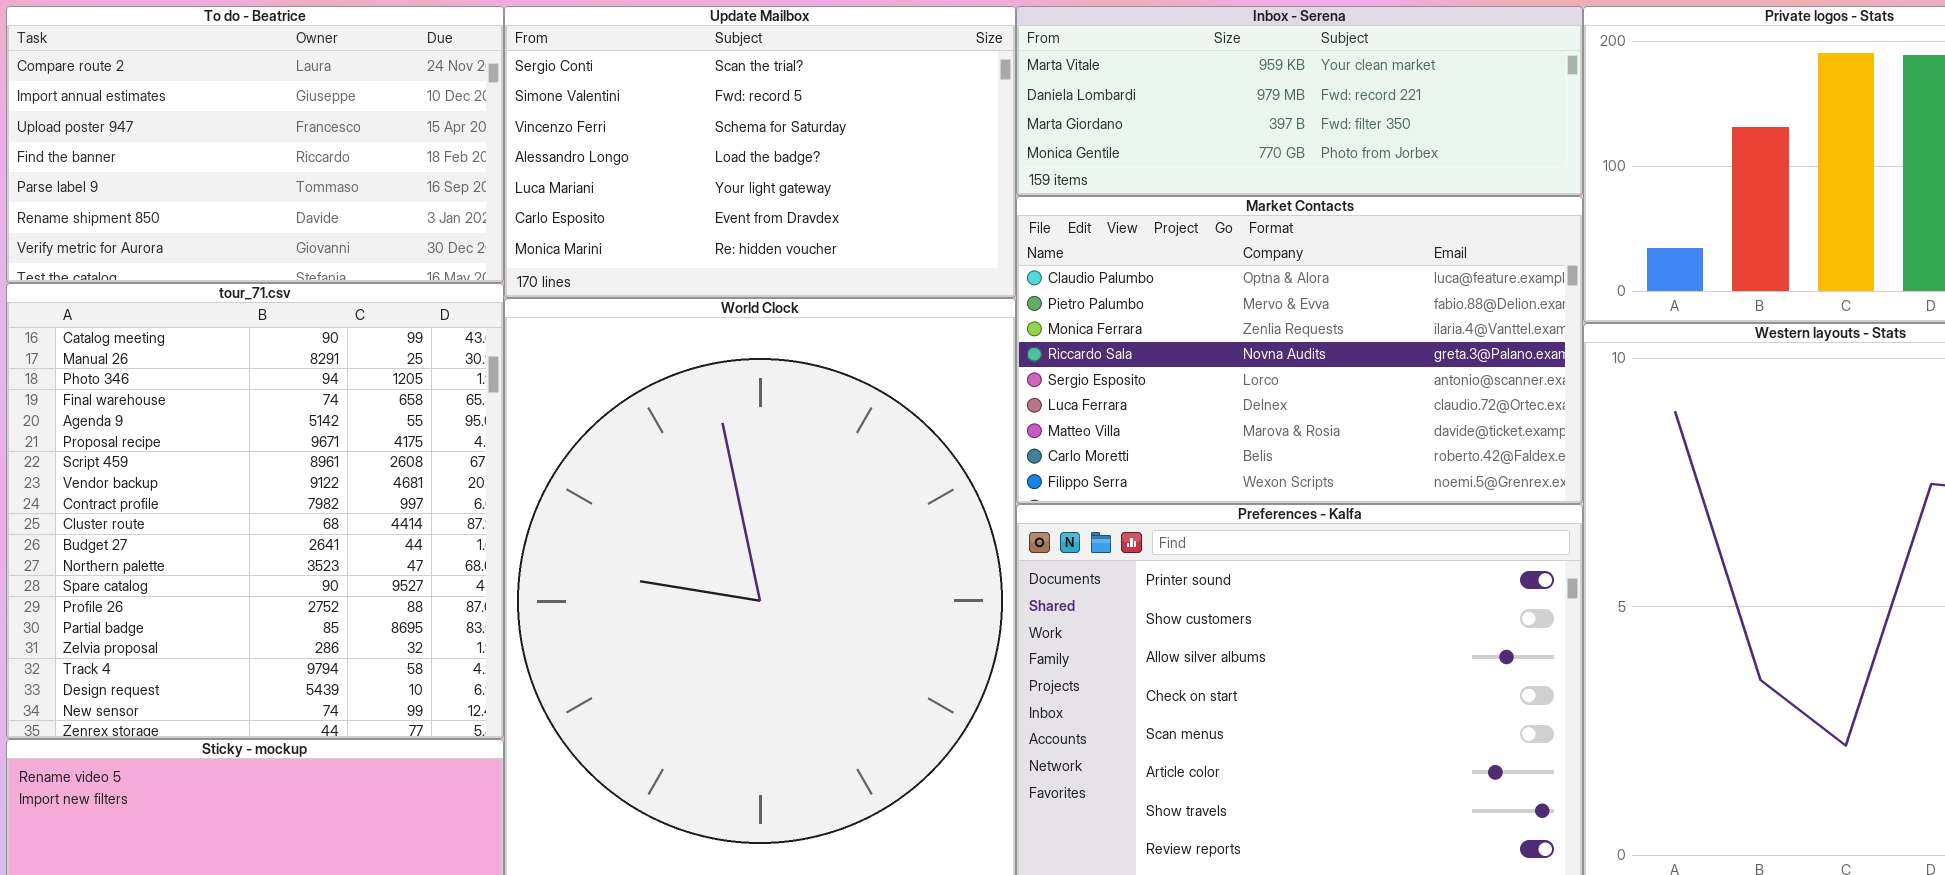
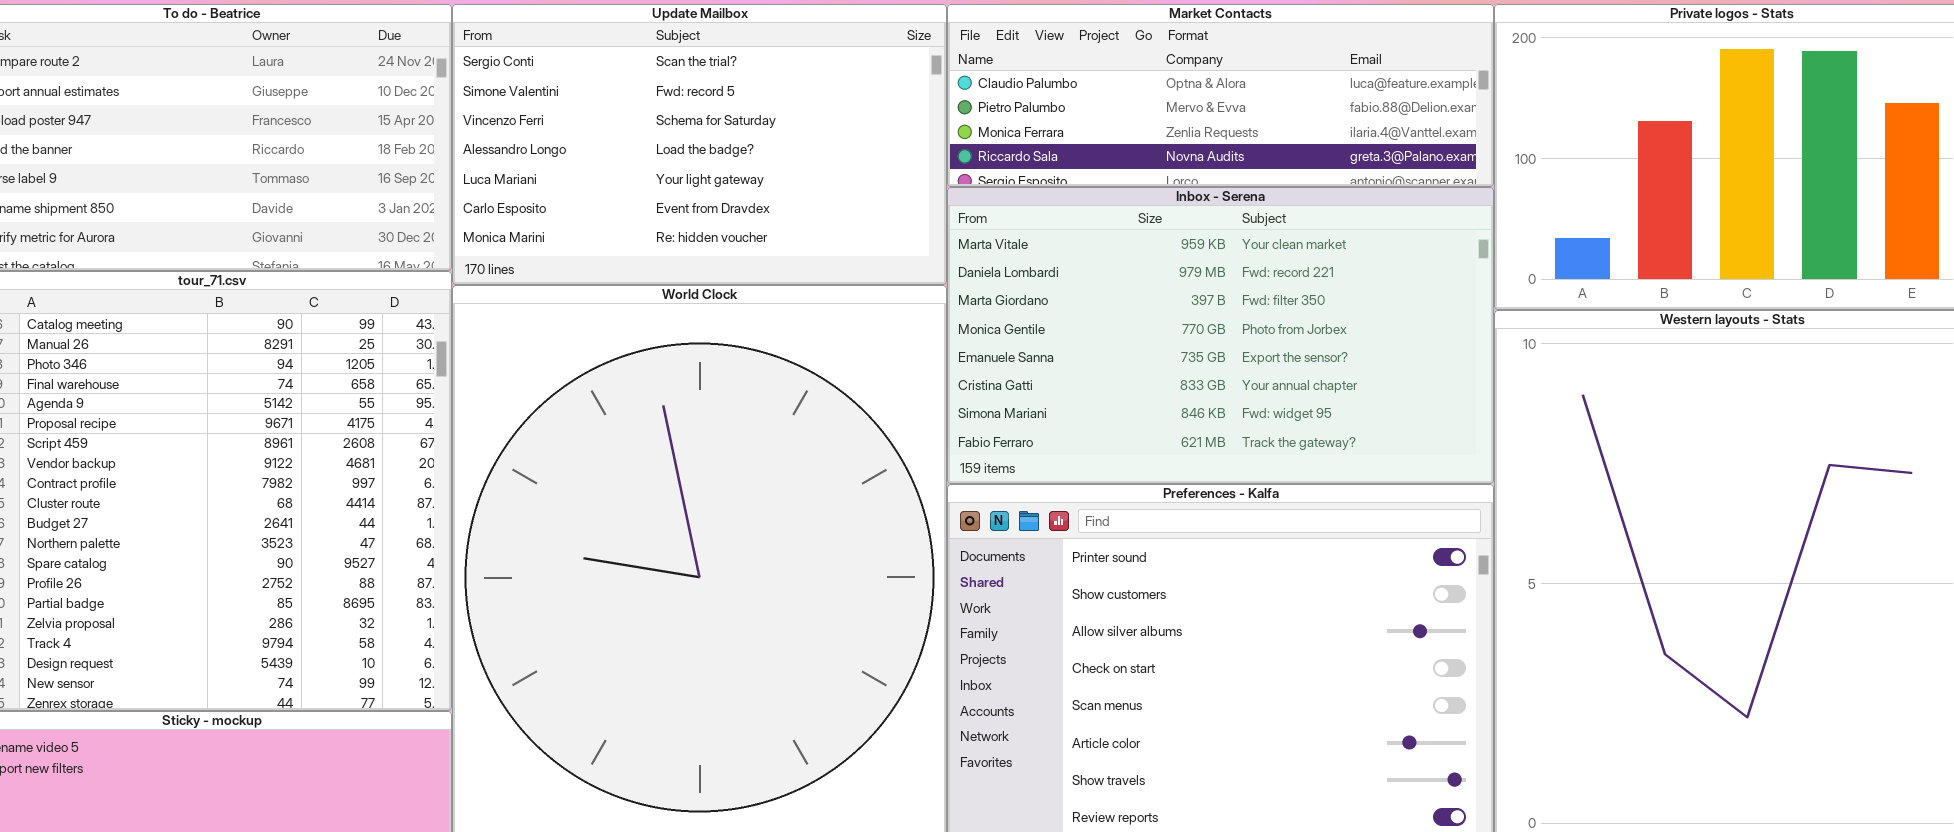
Inbox - Serena: [1016,6,1583,196] -> [947,187,1494,484], moved, resized
Market Contacts: [1016,196,1583,504] -> [947,4,1494,187], moved, resized

